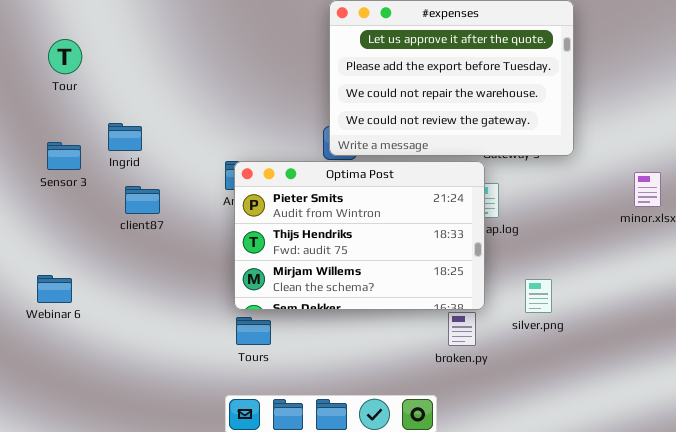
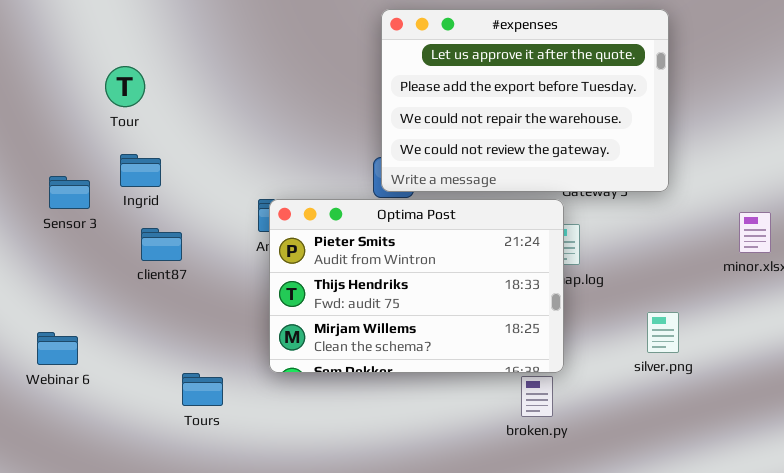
Tour: [48,39,82,74] -> [105,66,145,107], moved
silver.png: [525,279,552,313] -> [647,312,679,353], moved
Tours: [236,317,271,345] -> [182,373,223,406], moved

